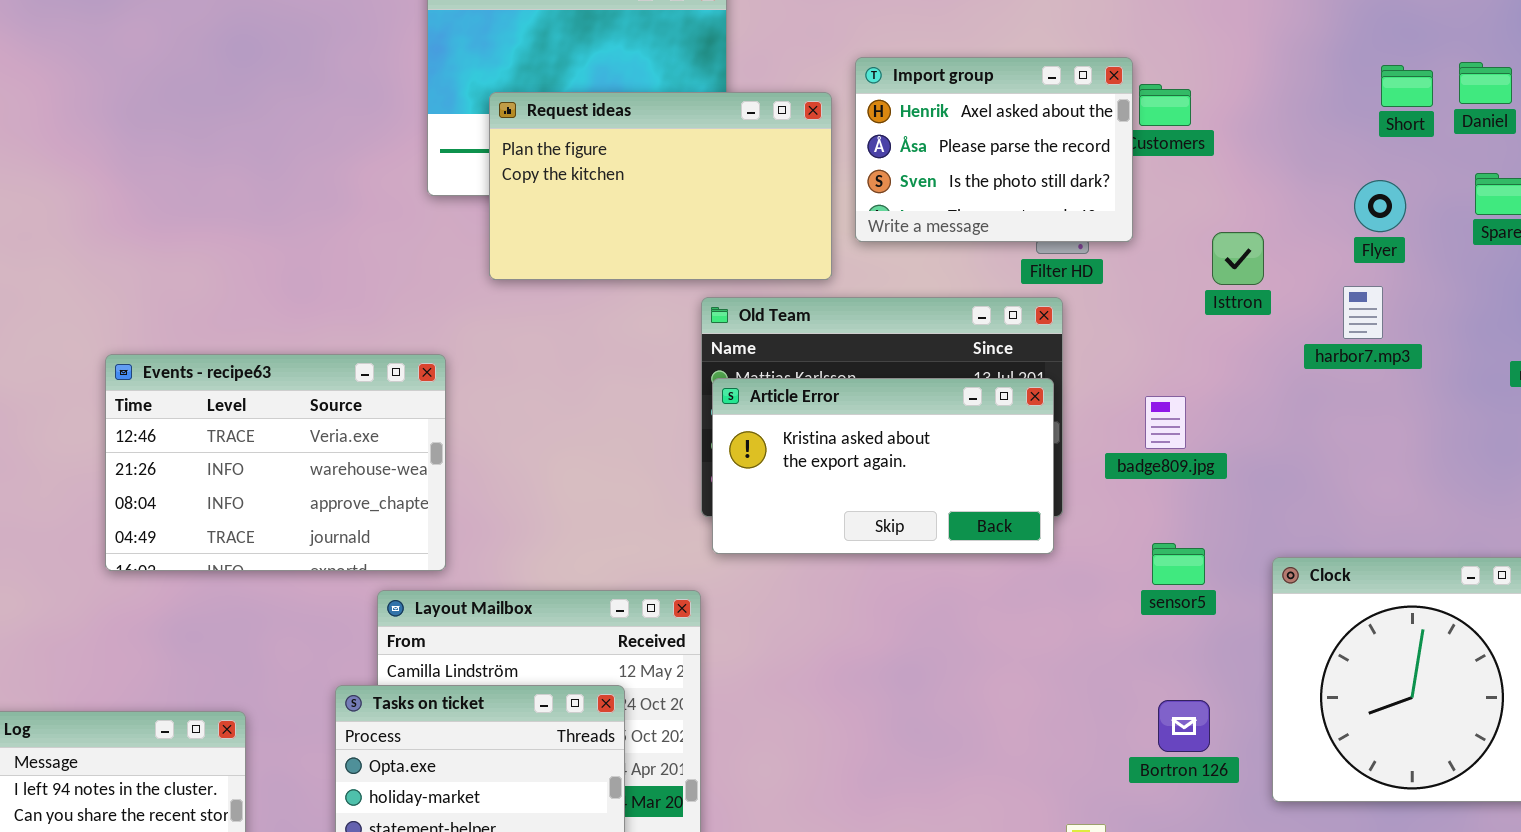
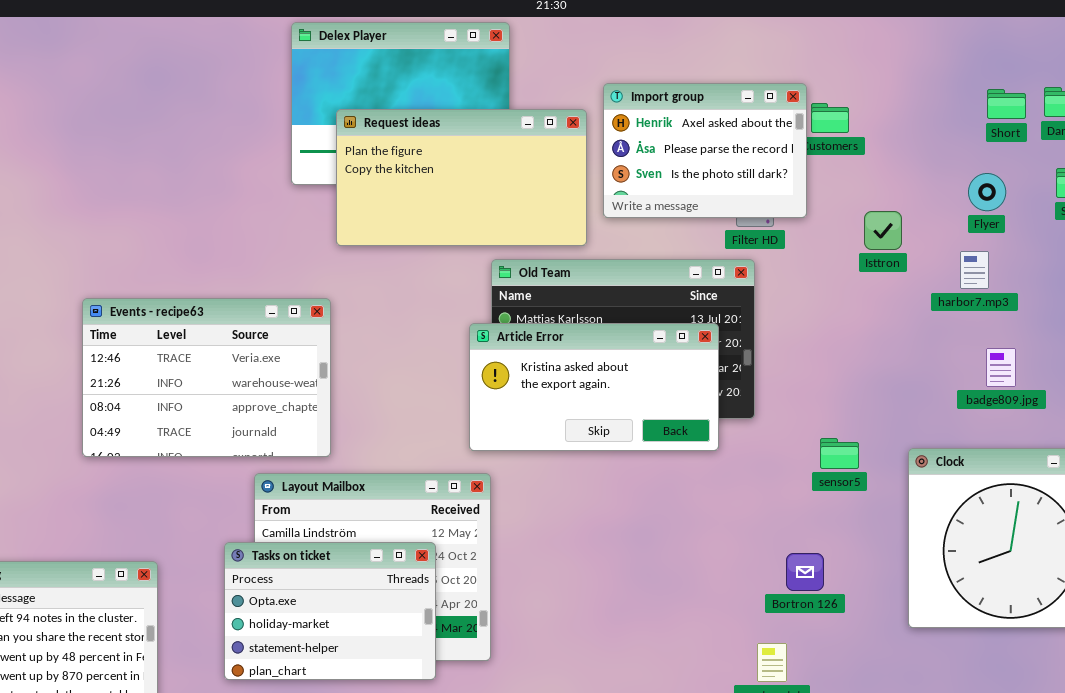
Events - recipe63: [105,354,446,571] -> [82,298,331,457], moved
Article Error: [712,378,1054,554] -> [469,323,719,451], moved
badge809.jpg: [1145,396,1186,449] -> [986,348,1016,387], moved
Bortron 126: [1158,700,1210,752] -> [786,553,824,591], moved

